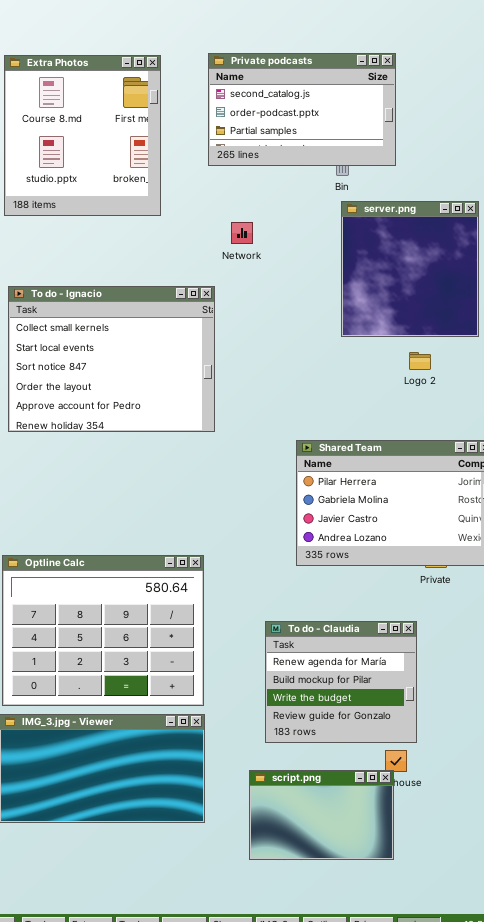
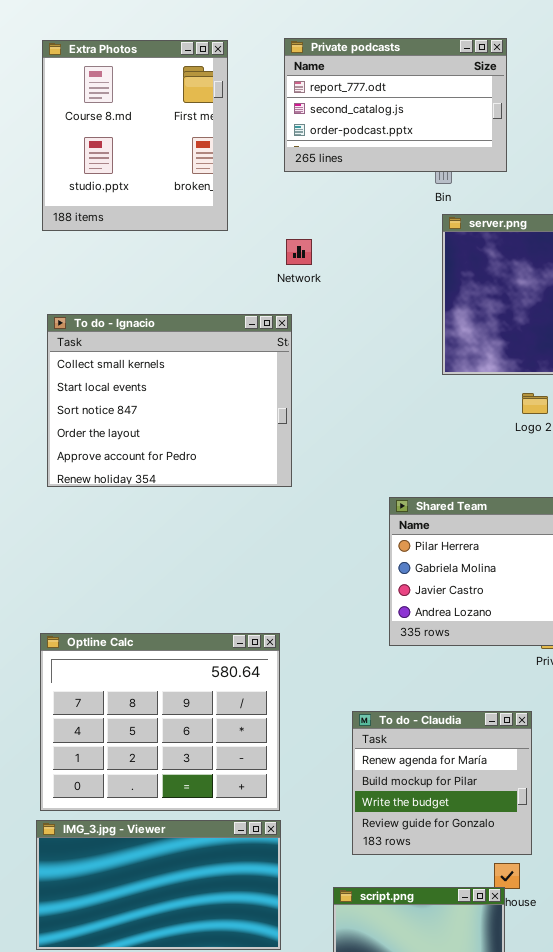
Private podcasts: [208,53,396,166] -> [284,38,507,172], scrolled up 1 row
Network: [231,222,253,244] -> [286,239,312,265], moved

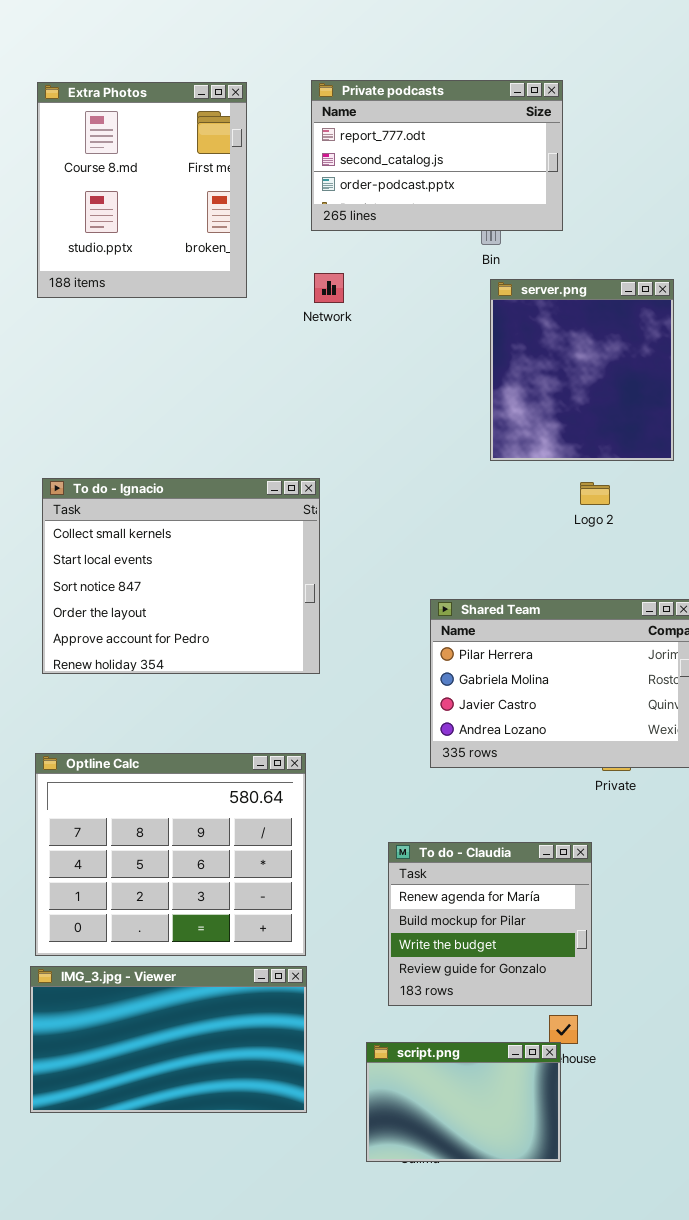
Network: [286,239,312,265] -> [314,273,344,303], moved
To do - Ignacio: [47,314,292,487] -> [42,478,320,674], moved

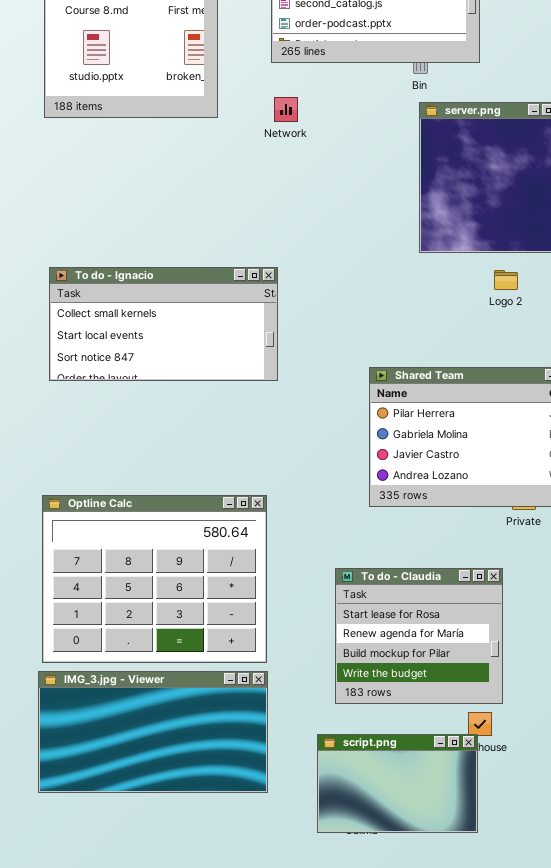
To do - Ignacio: [42,478,320,674] -> [49,267,278,381], resized
To do - Claudia: [388,842,592,1006] -> [335,568,503,704], scrolled up 1 row

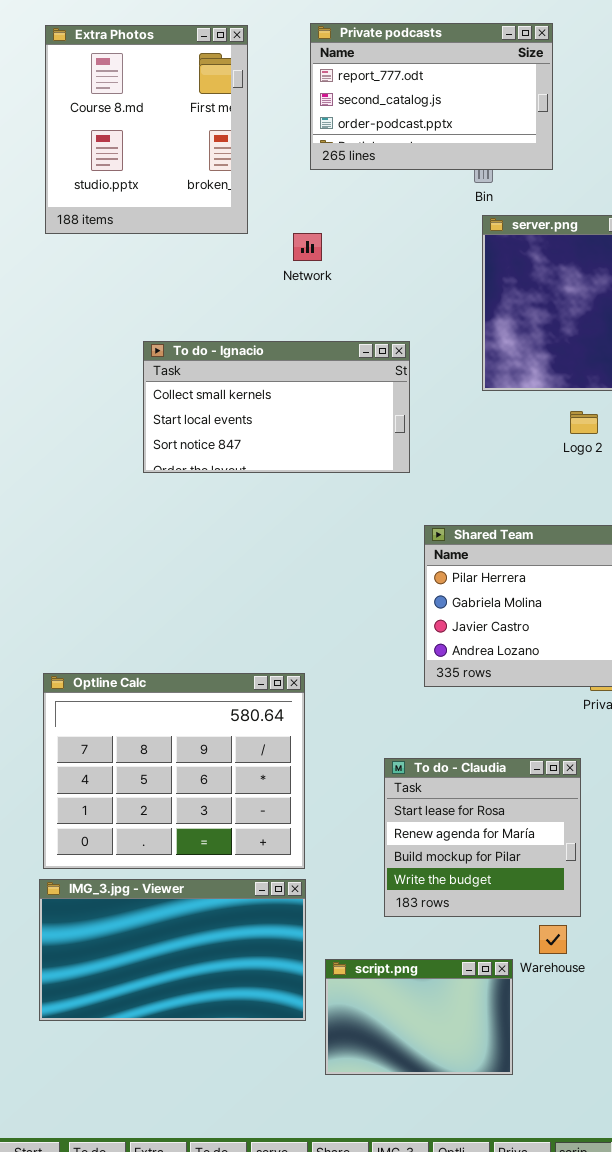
Network: [274,97,298,122] -> [293,233,322,261], moved
To do - Ignacio: [49,267,278,381] -> [143,341,410,473], moved
script.png: [317,734,478,833] -> [325,959,513,1075], moved

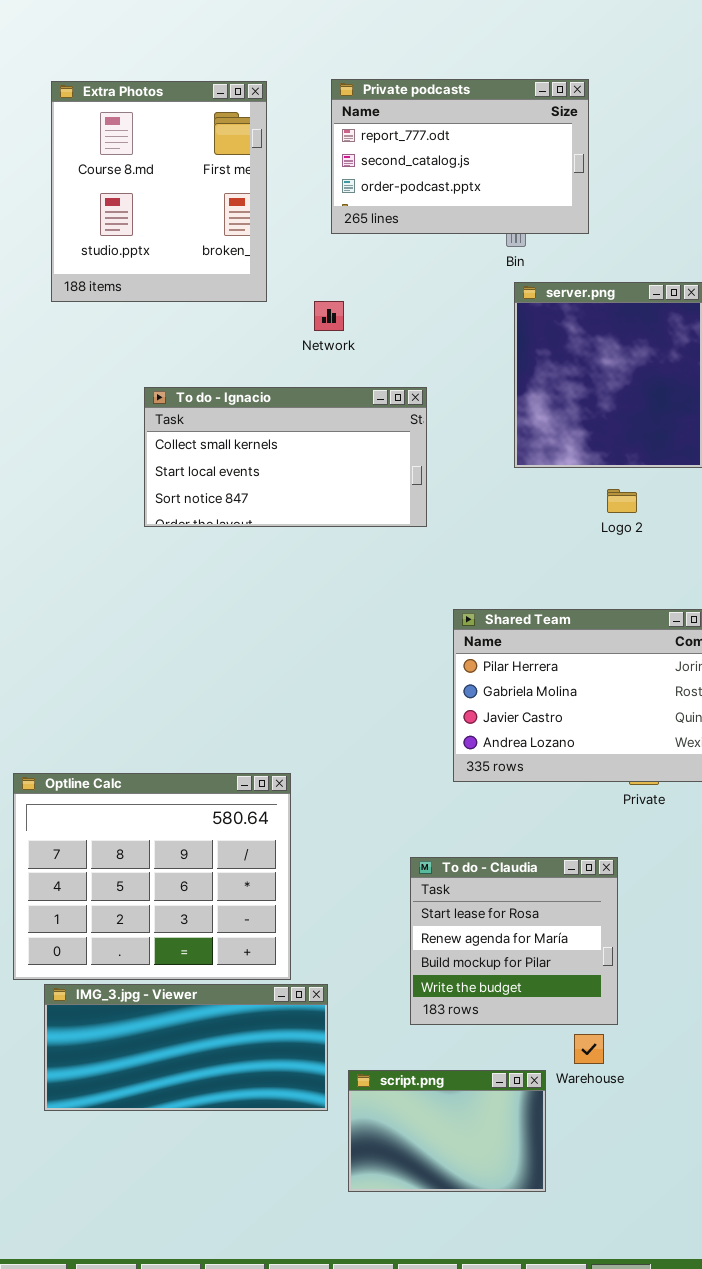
To do - Ignacio: [143,341,410,473] -> [144,387,427,527], moved
Optline Calc: [43,673,305,869] -> [13,773,291,980], moved
IMG_3.jpg - Viewer: [39,879,306,1021] -> [44,984,328,1111], resized

